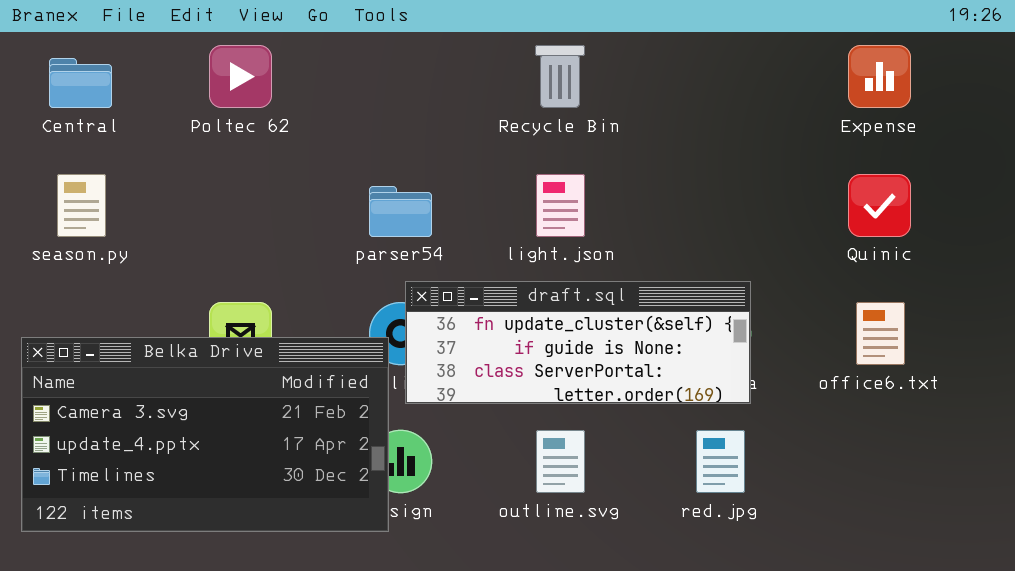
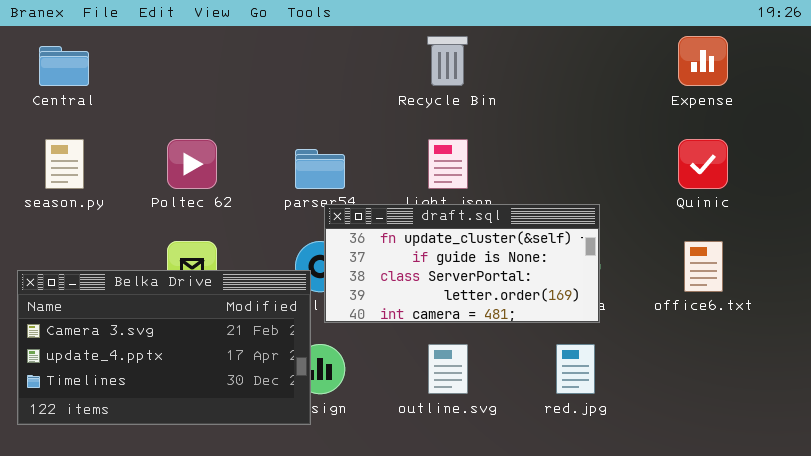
Poltec 62: [209,45,272,108] -> [167,139,217,189], moved
draft.sql: [405,281,751,404] -> [324,204,600,323], resized

